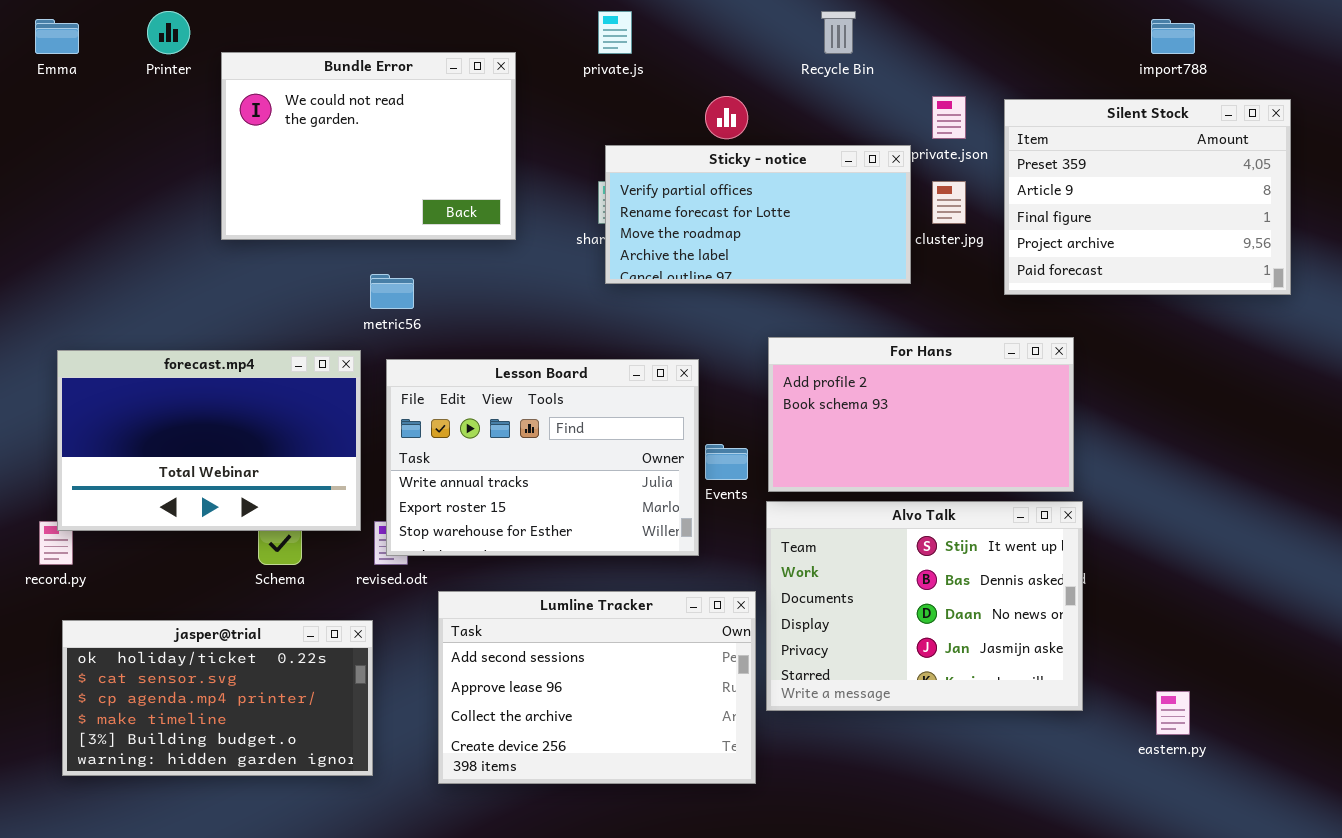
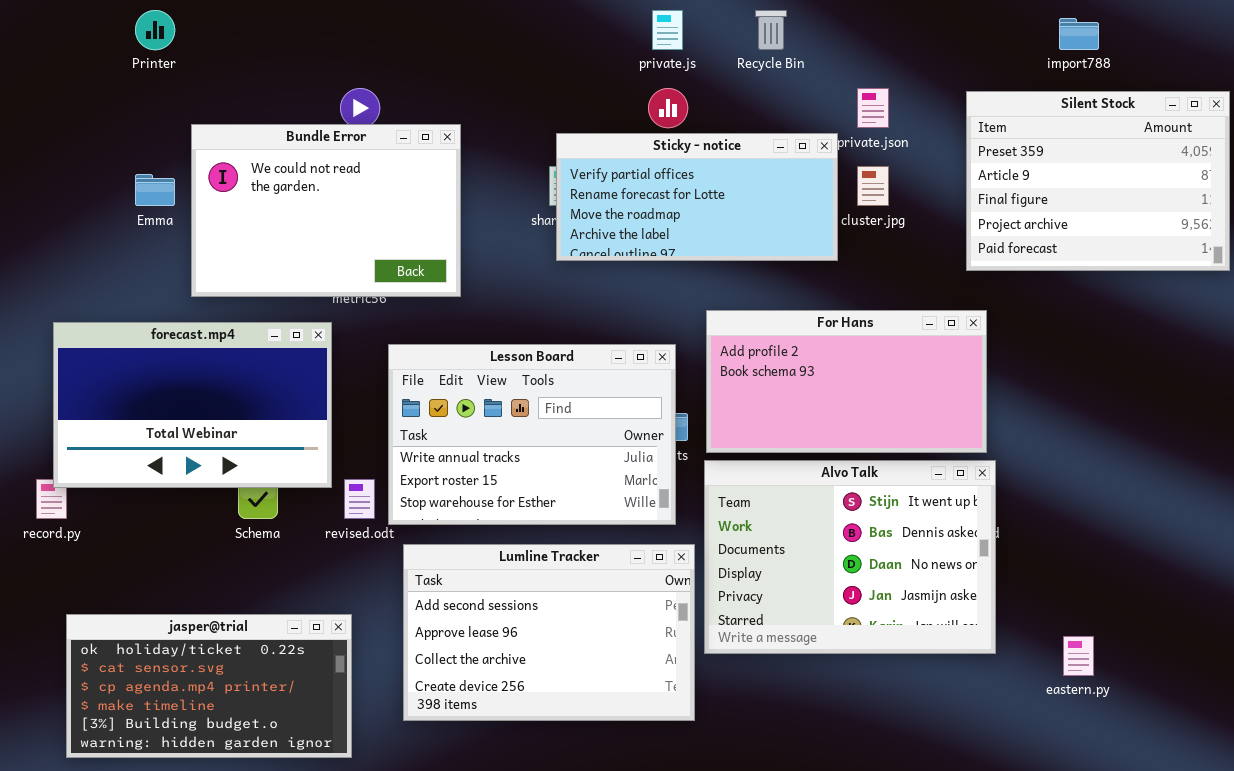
private.js: [598,11,632,54] -> [652,10,683,50], moved
Emma: [35,19,79,54] -> [135,174,175,206], moved
Bundle Error: [221,52,516,240] -> [191,124,461,297], moved
Silent Stock: [1004,99,1291,295] -> [966,91,1230,271], moved
Lesson Board: [386,359,699,556] -> [388,344,676,525], moved
jasper@trial: [62,620,373,776] -> [66,614,352,758], moved

